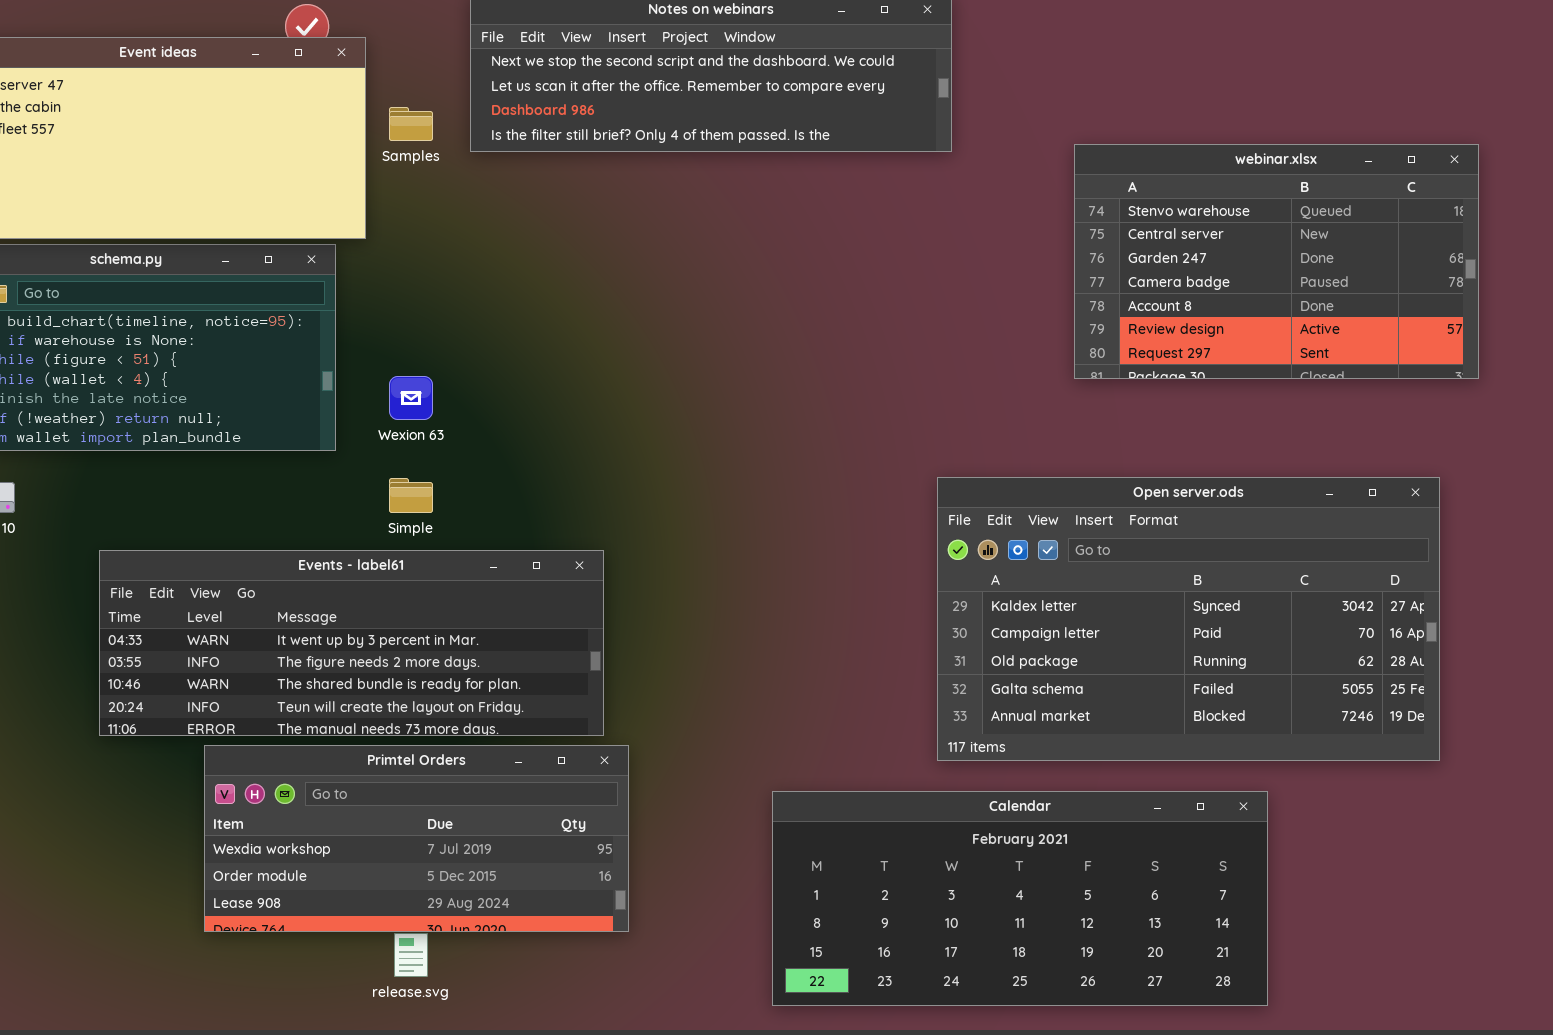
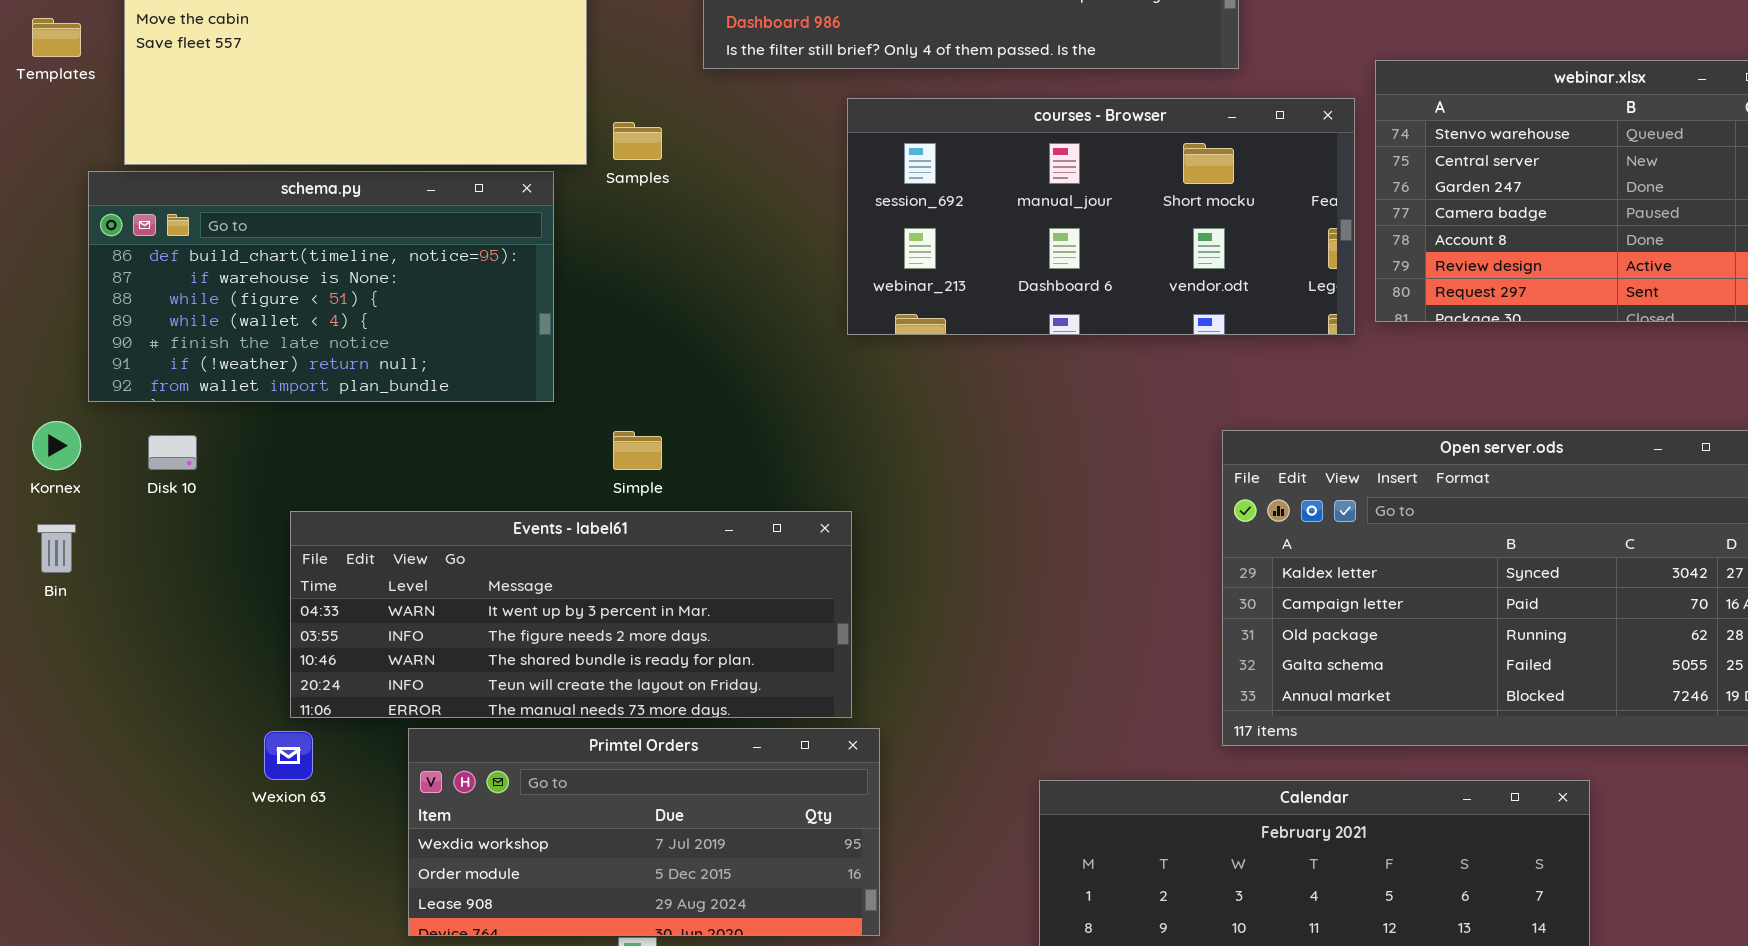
Samples: [389,107,433,141] -> [613,122,662,160], moved
courses - Browser: none -> [847,98,1355,335], opened
Wexion 63: [389,376,433,420] -> [264,731,313,780], moved

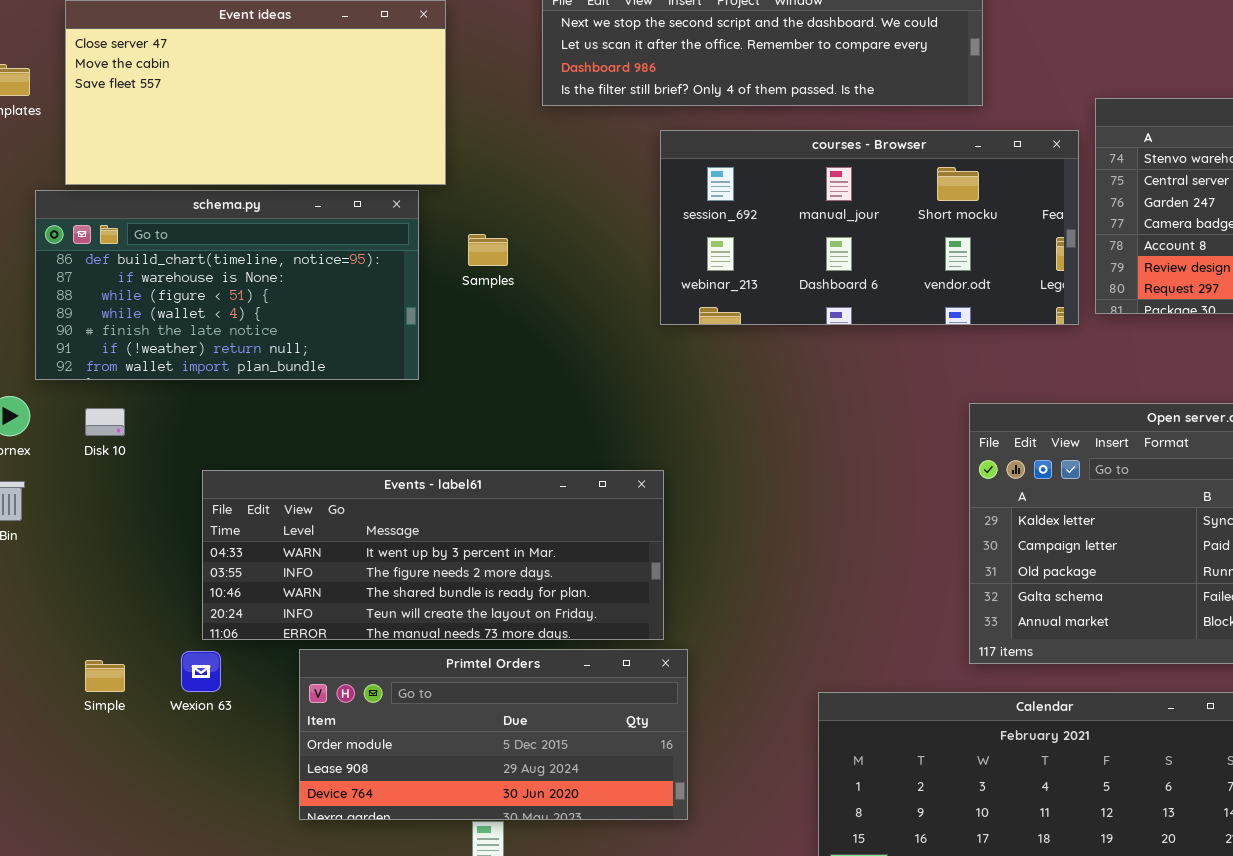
Samples: [613,122,662,160] -> [468,234,508,266], moved
Simple: [613,431,662,470] -> [85,660,125,692], moved
Primtel Orders: [408,728,880,936] -> [299,649,688,820], scrolled down 1 row

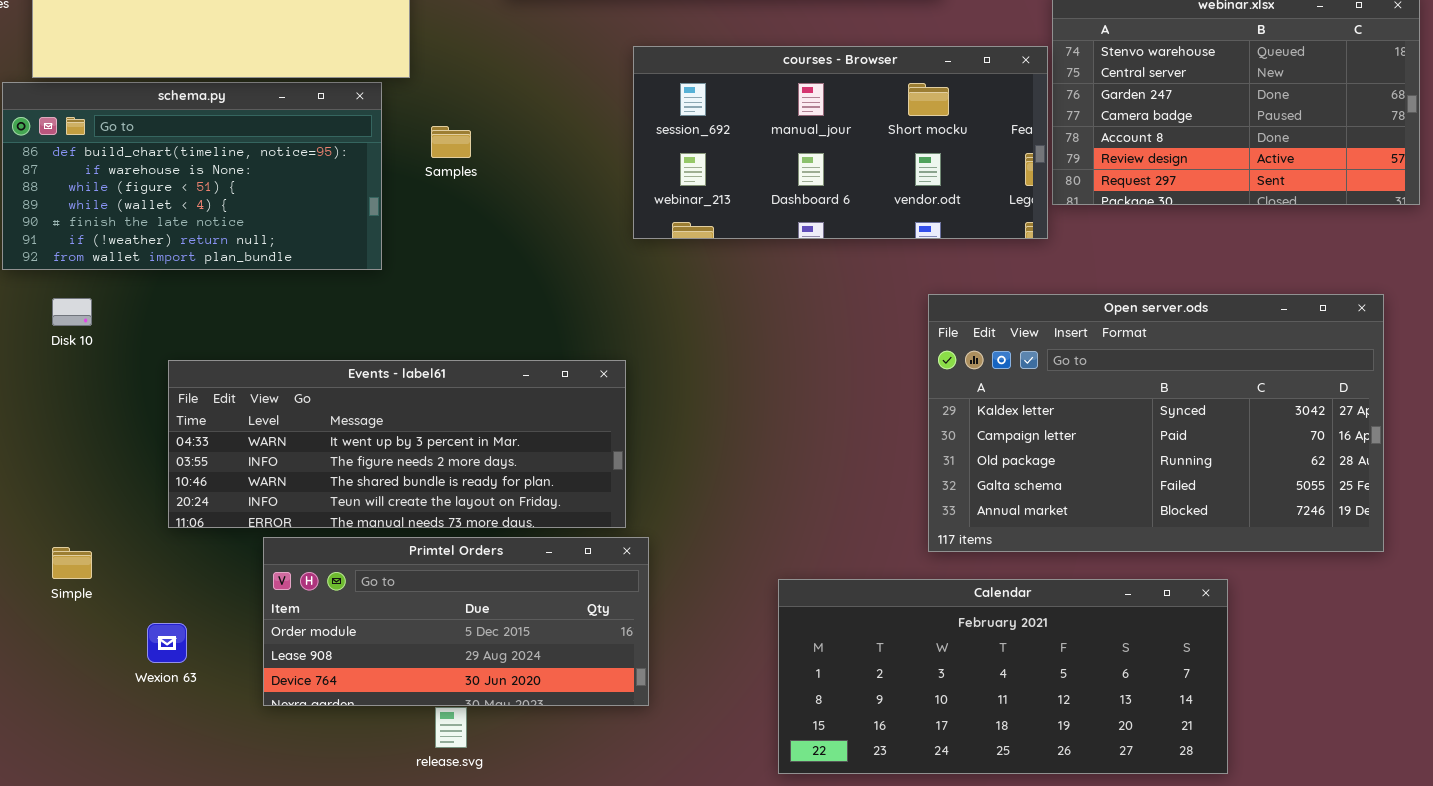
courses - Browser: [660,130,1079,325] -> [633,46,1048,239], moved
Wexion 63: [181,651,221,692] -> [147,623,187,663], moved

